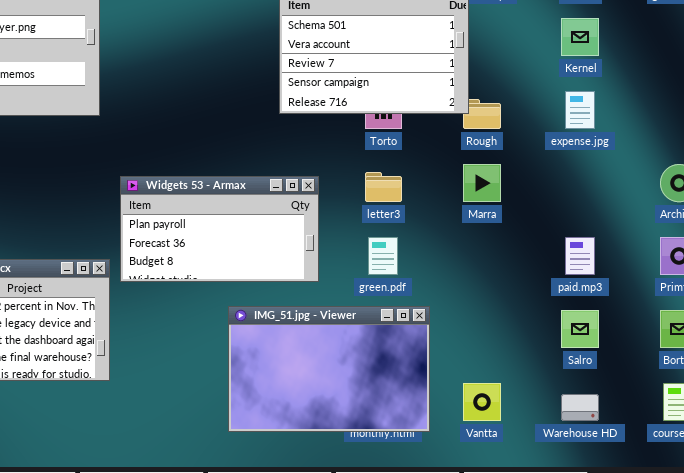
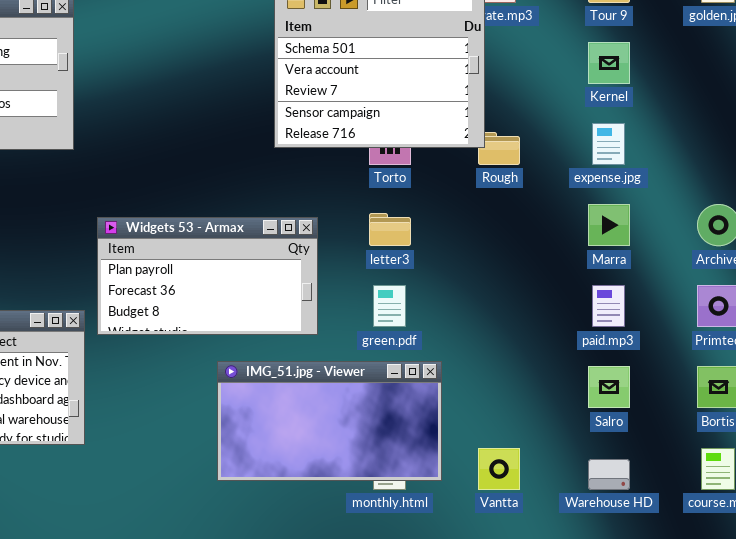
Marra: [463,164,501,202] -> [588,204,630,246], moved
IMG_51.jpg - Viewer: [228,306,430,432] -> [217,361,442,481], resized

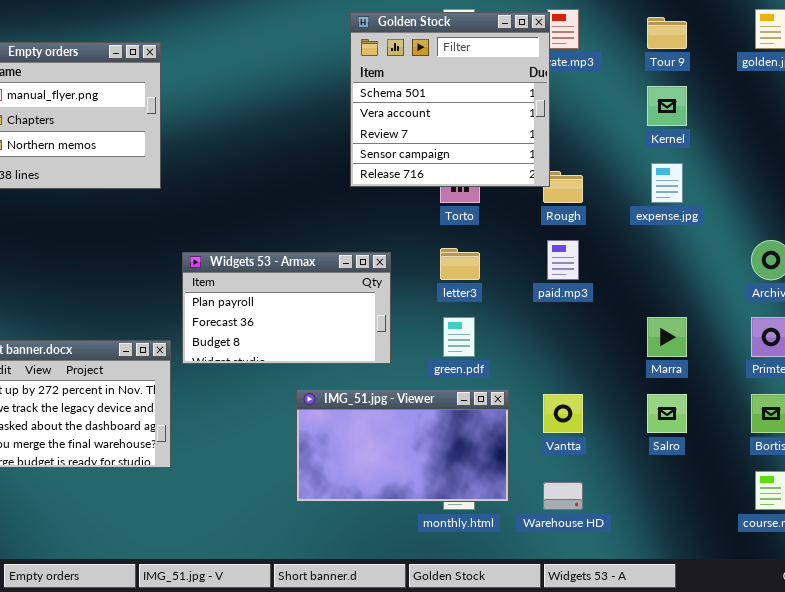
Marra: [588,204,630,246] -> [647,317,687,357], moved
paid.mp3: [592,285,625,327] -> [547,240,579,280], moved
Vantta: [478,448,520,490] -> [543,394,583,433], moved
Warehouse HD: [588,459,630,490] -> [543,482,583,510], moved

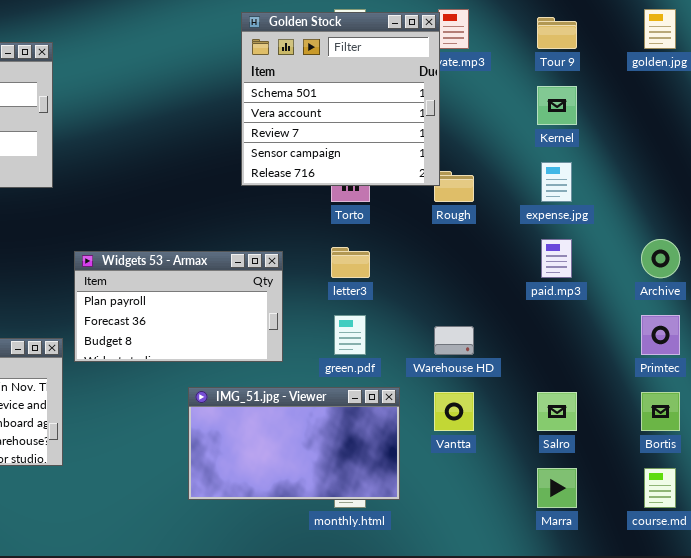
paid.mp3: [547,240,579,280] -> [541,239,572,278], moved
Marra: [647,317,687,357] -> [537,468,577,508], moved
Warehouse HD: [543,482,583,510] -> [434,326,474,355], moved

